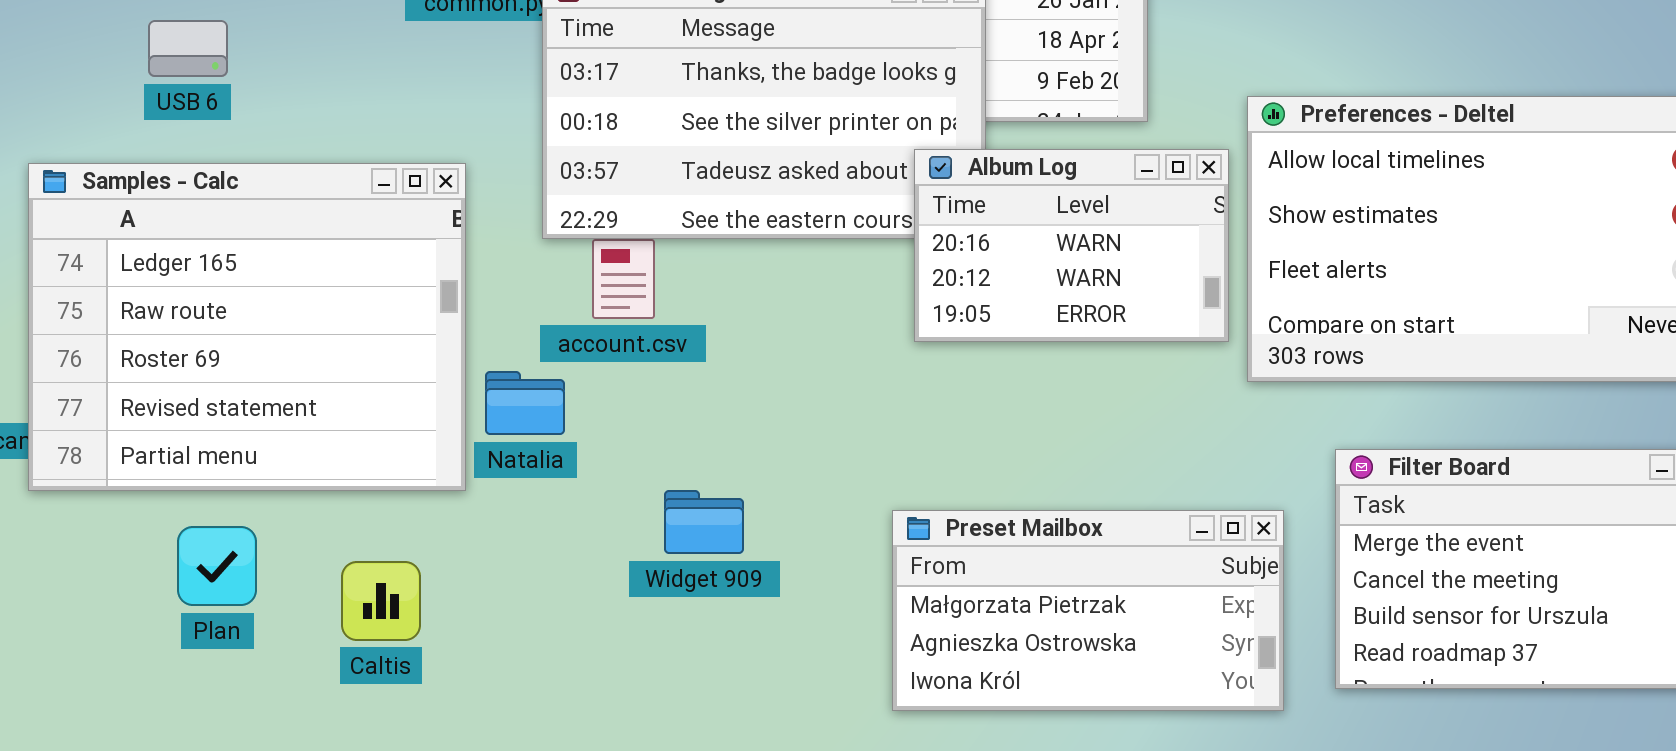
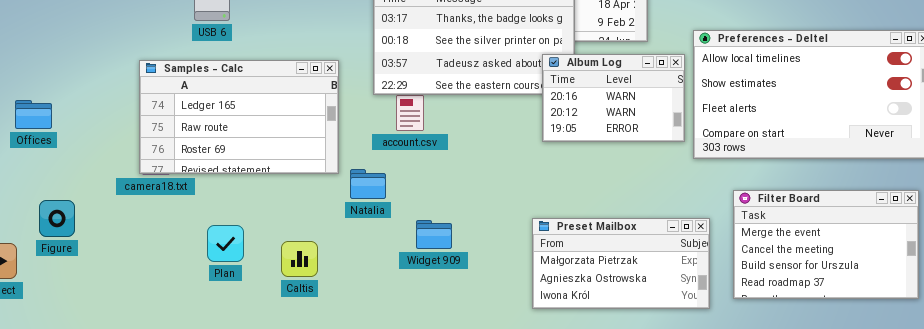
Samples - Calc: [28,163,466,491] -> [139,60,339,174], resized
Natalia: [485,371,565,435] -> [350,169,386,199], moved
Widget 909: [664,490,744,554] -> [416,220,452,249], moved

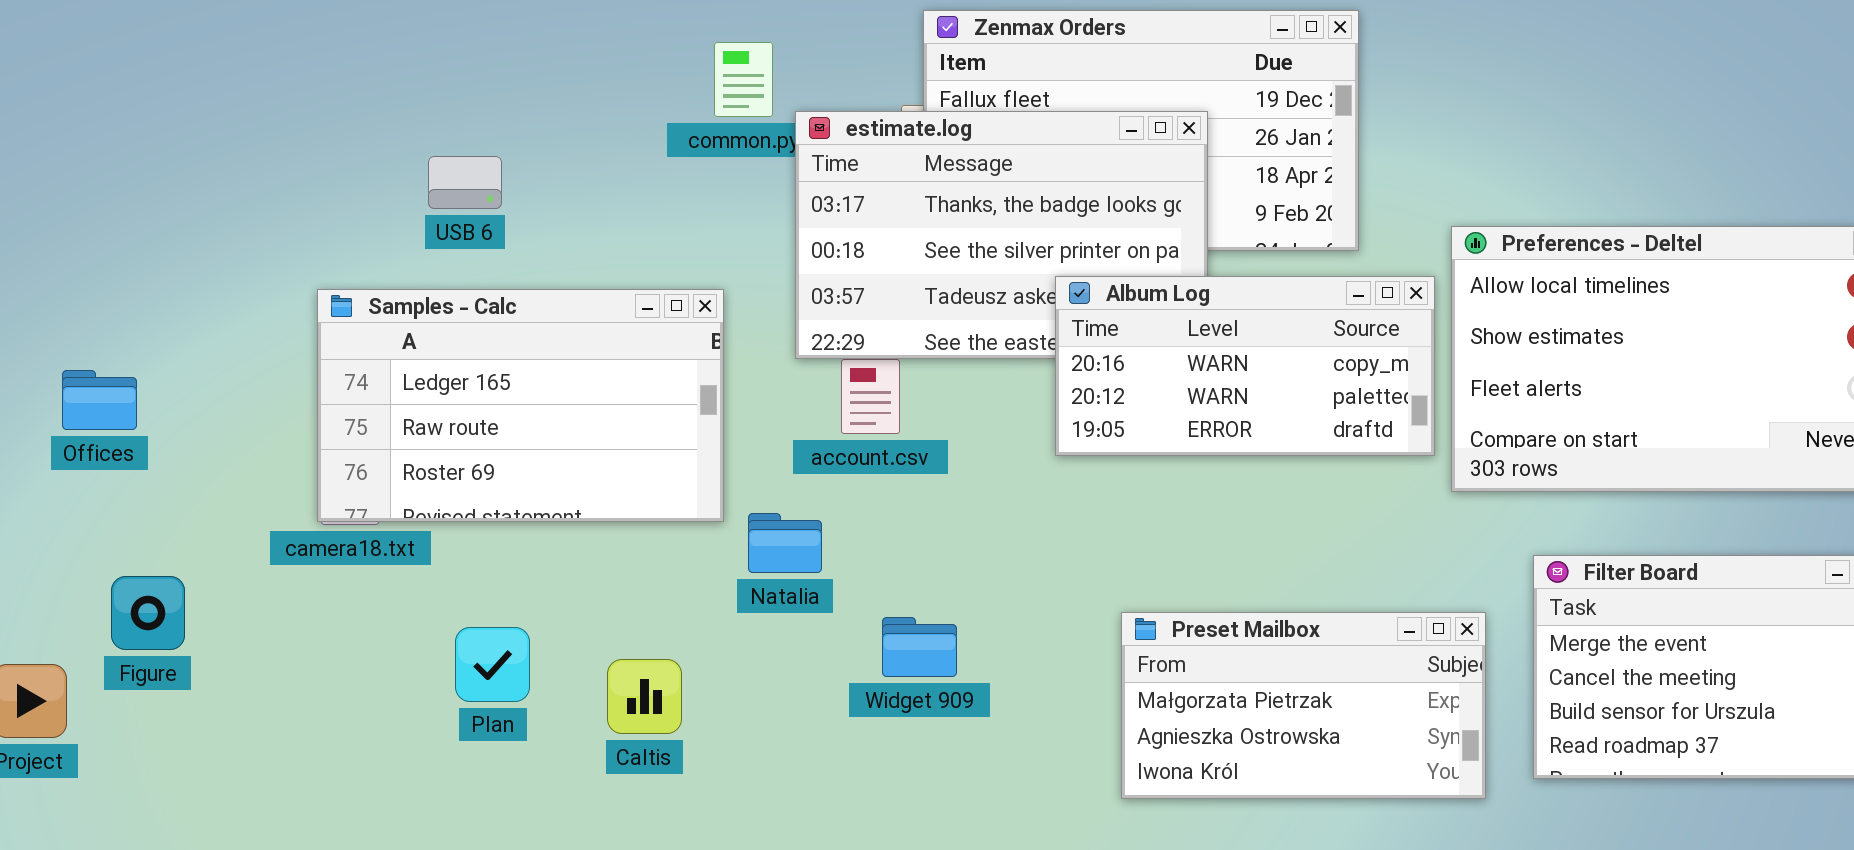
Album Log: [542,54,685,142] -> [1055,276,1435,456], resized

